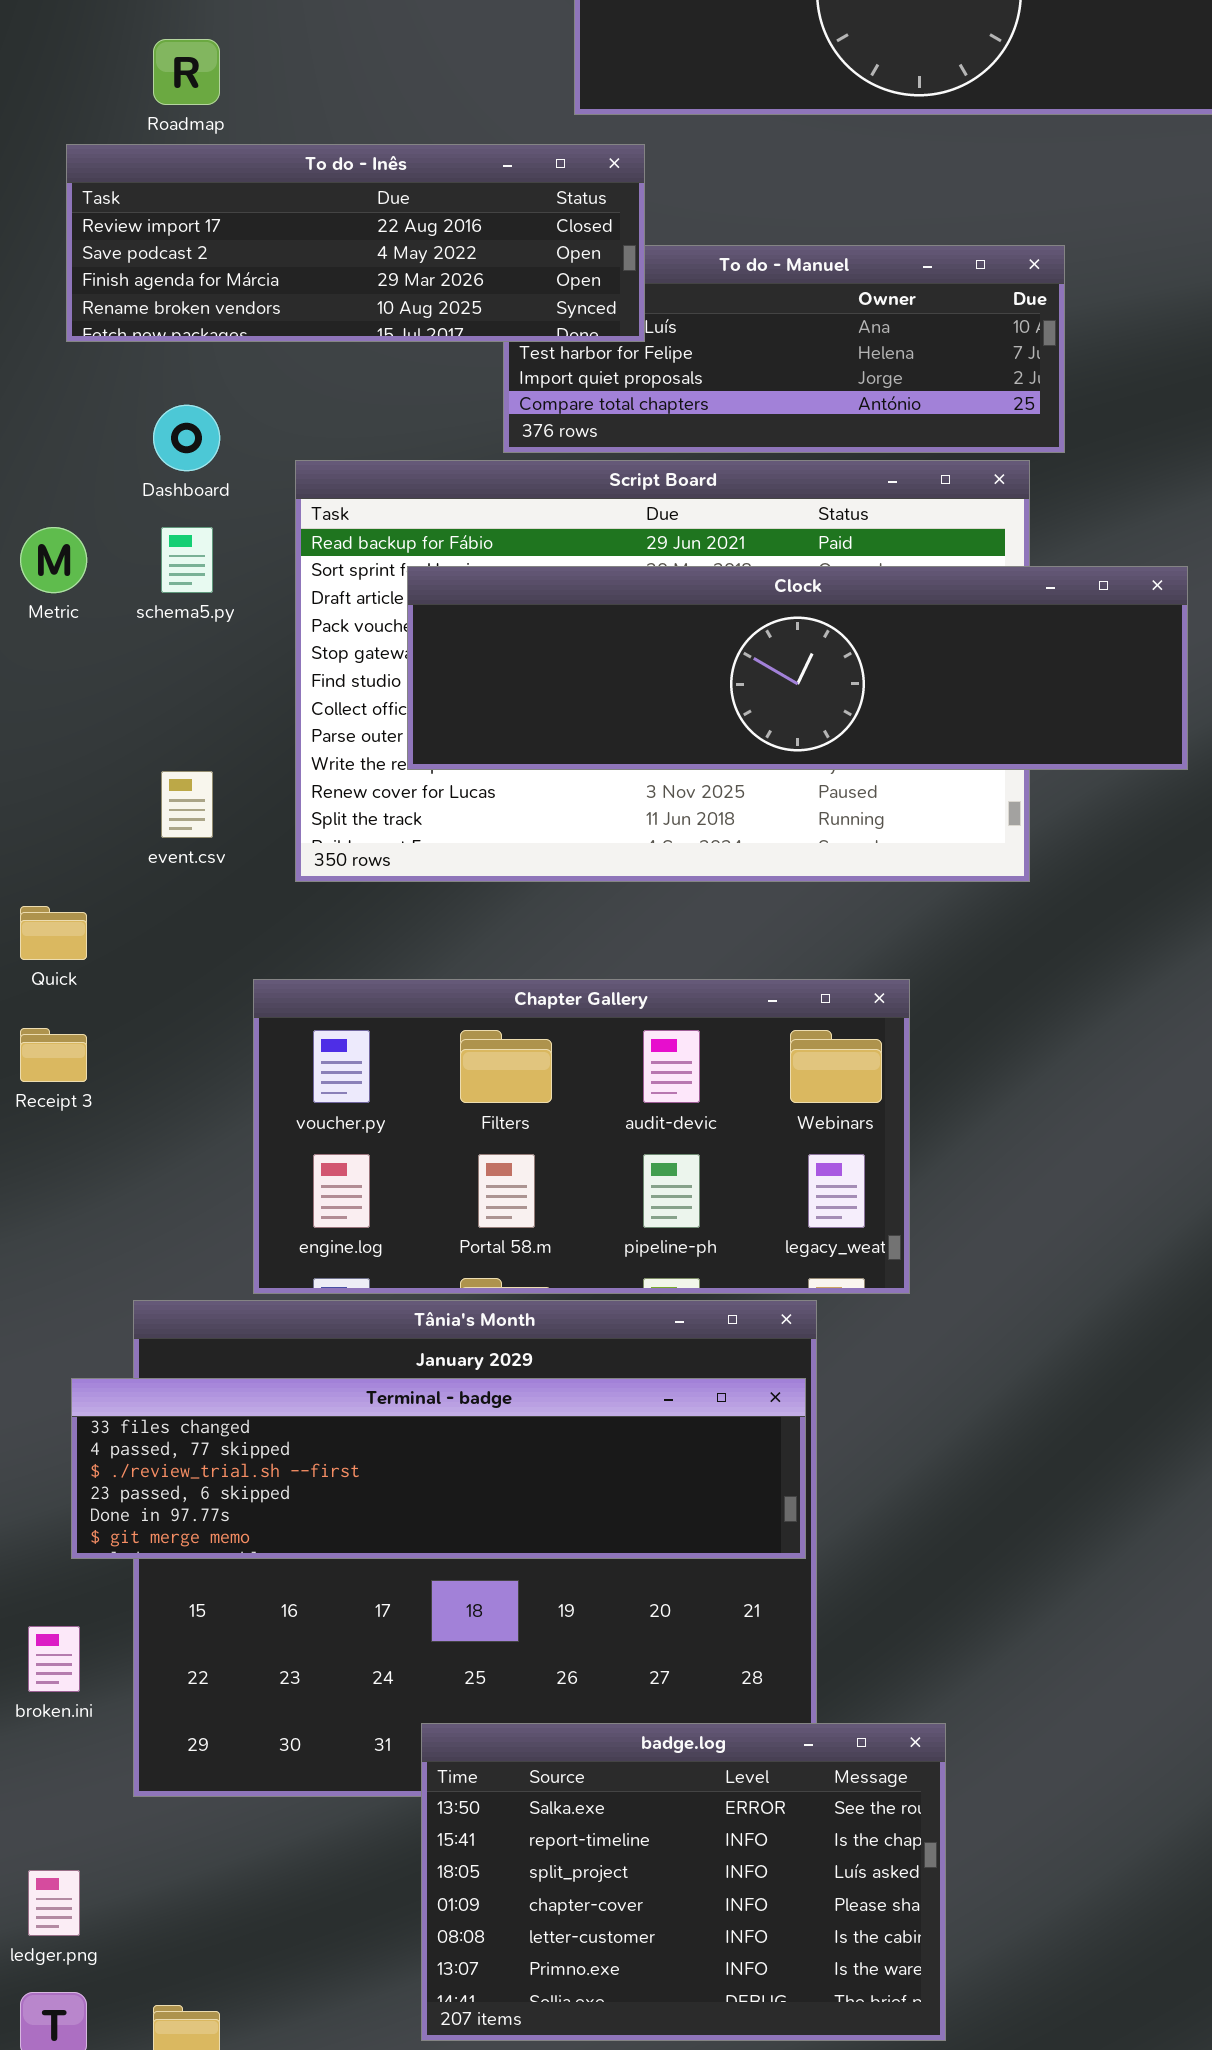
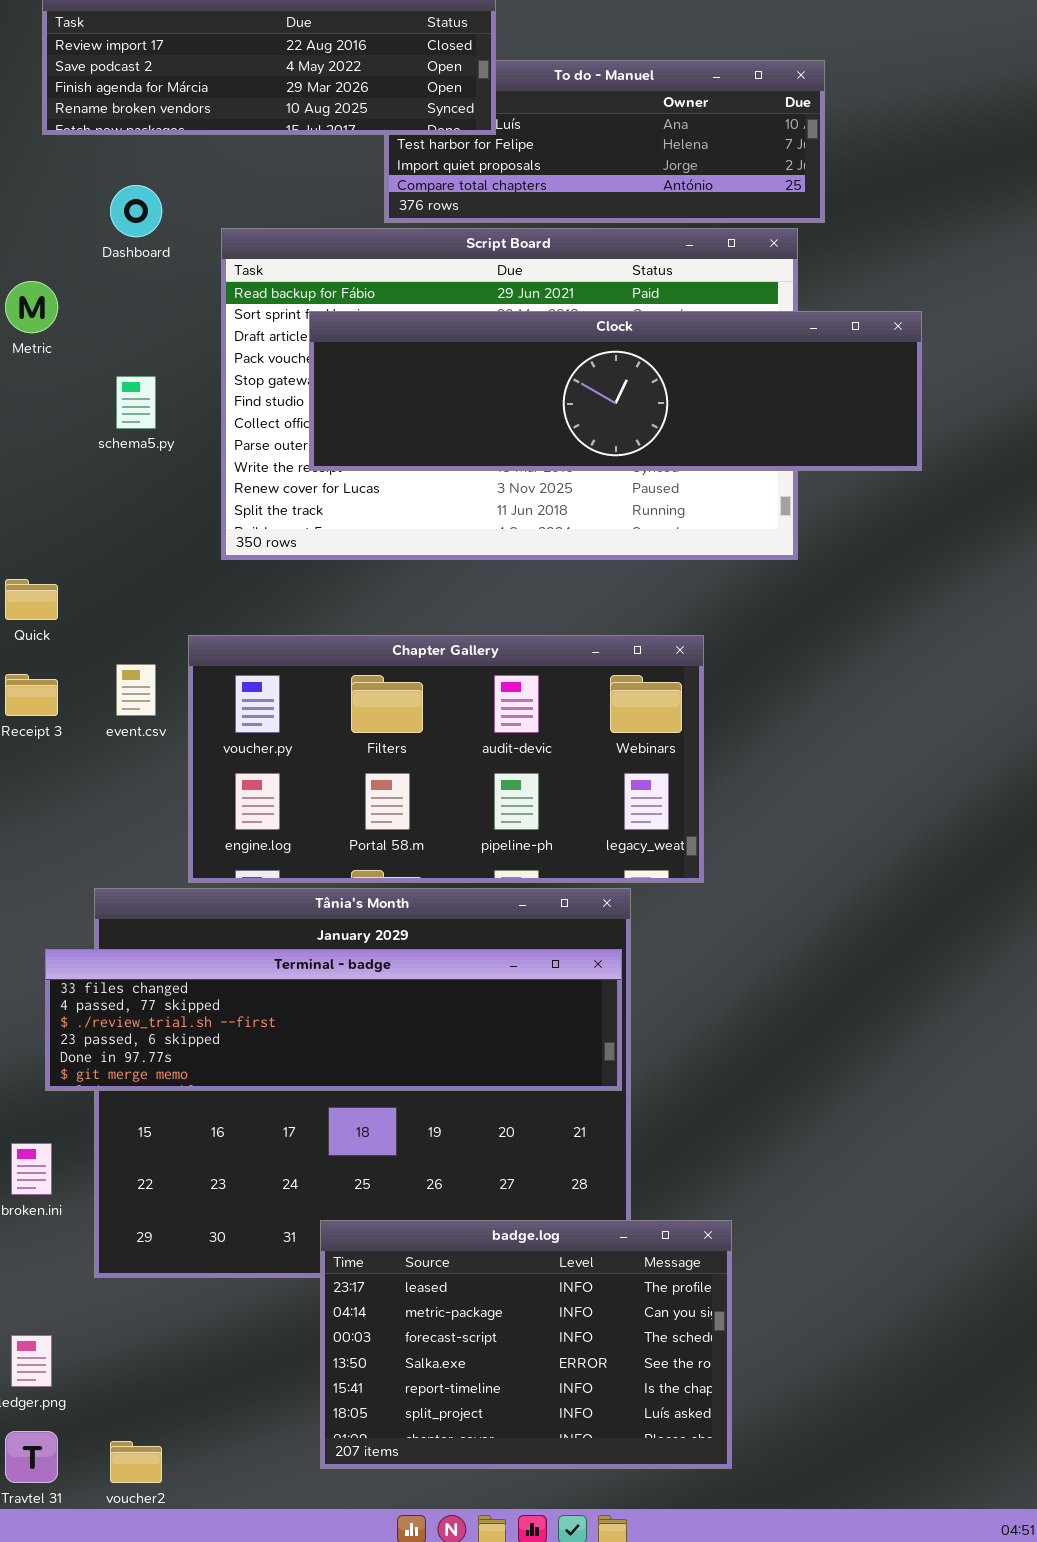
schema5.py: [161,527,213,593] -> [116,376,156,429], moved
event.csv: [161,771,213,838] -> [116,664,156,716], moved
badge.log: [421,1723,946,2041] -> [320,1220,732,1469], scrolled up 3 rows

